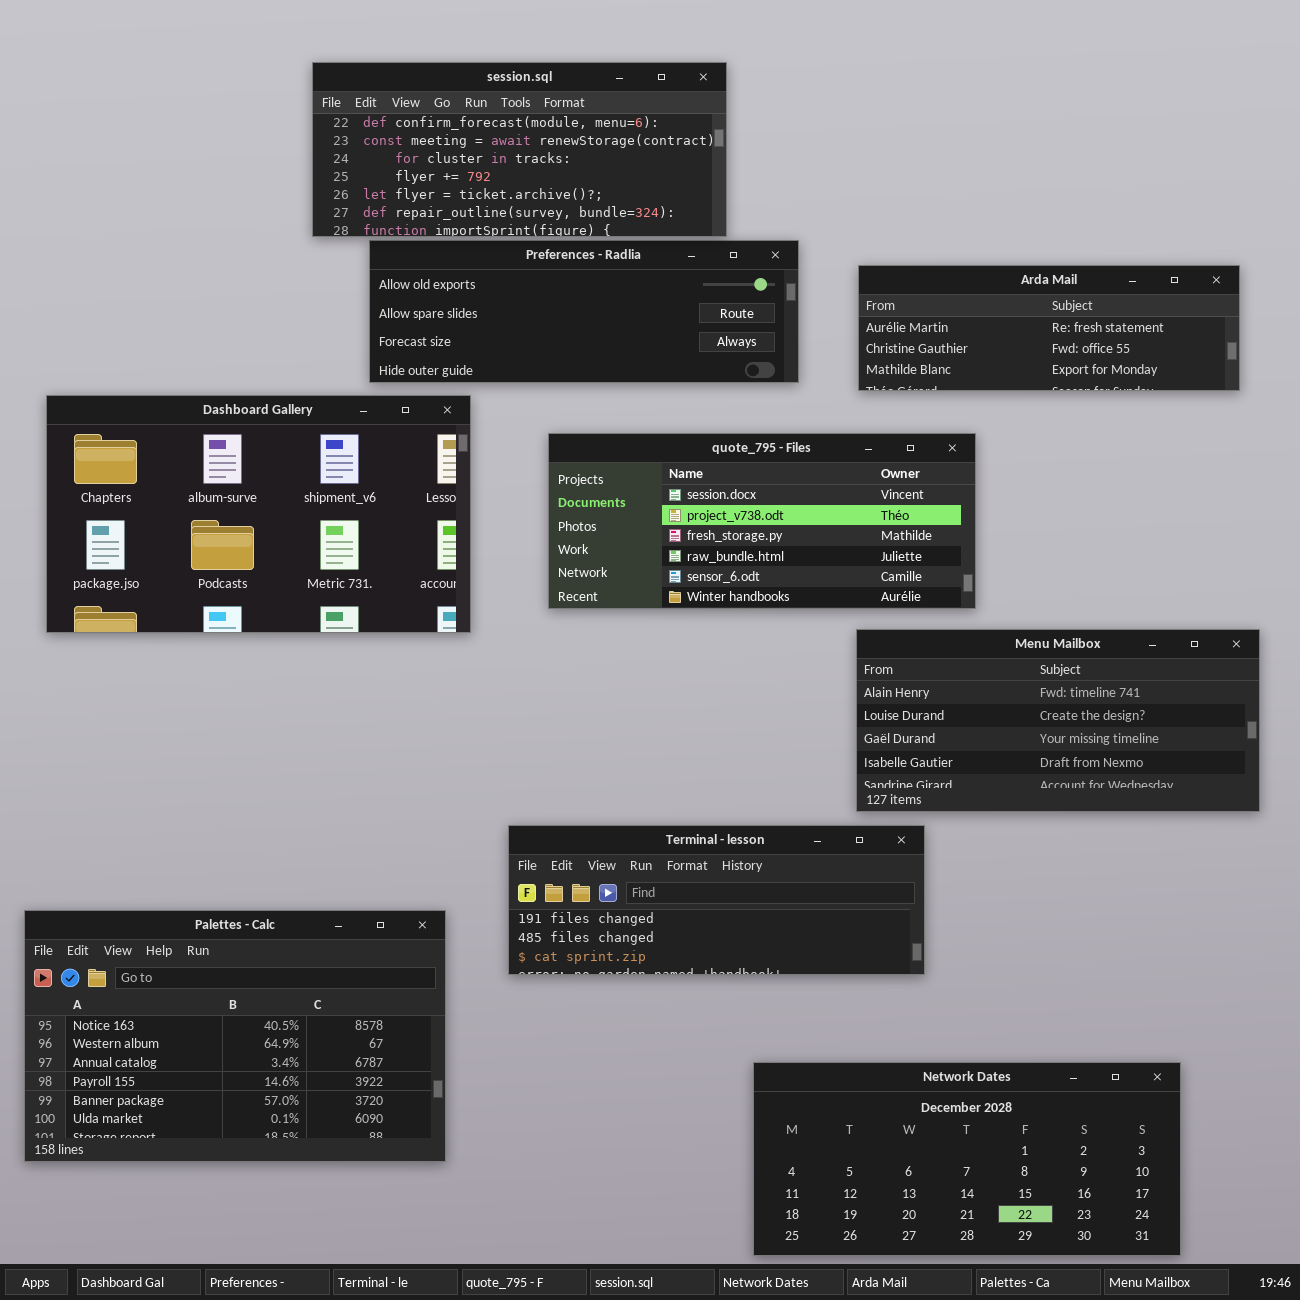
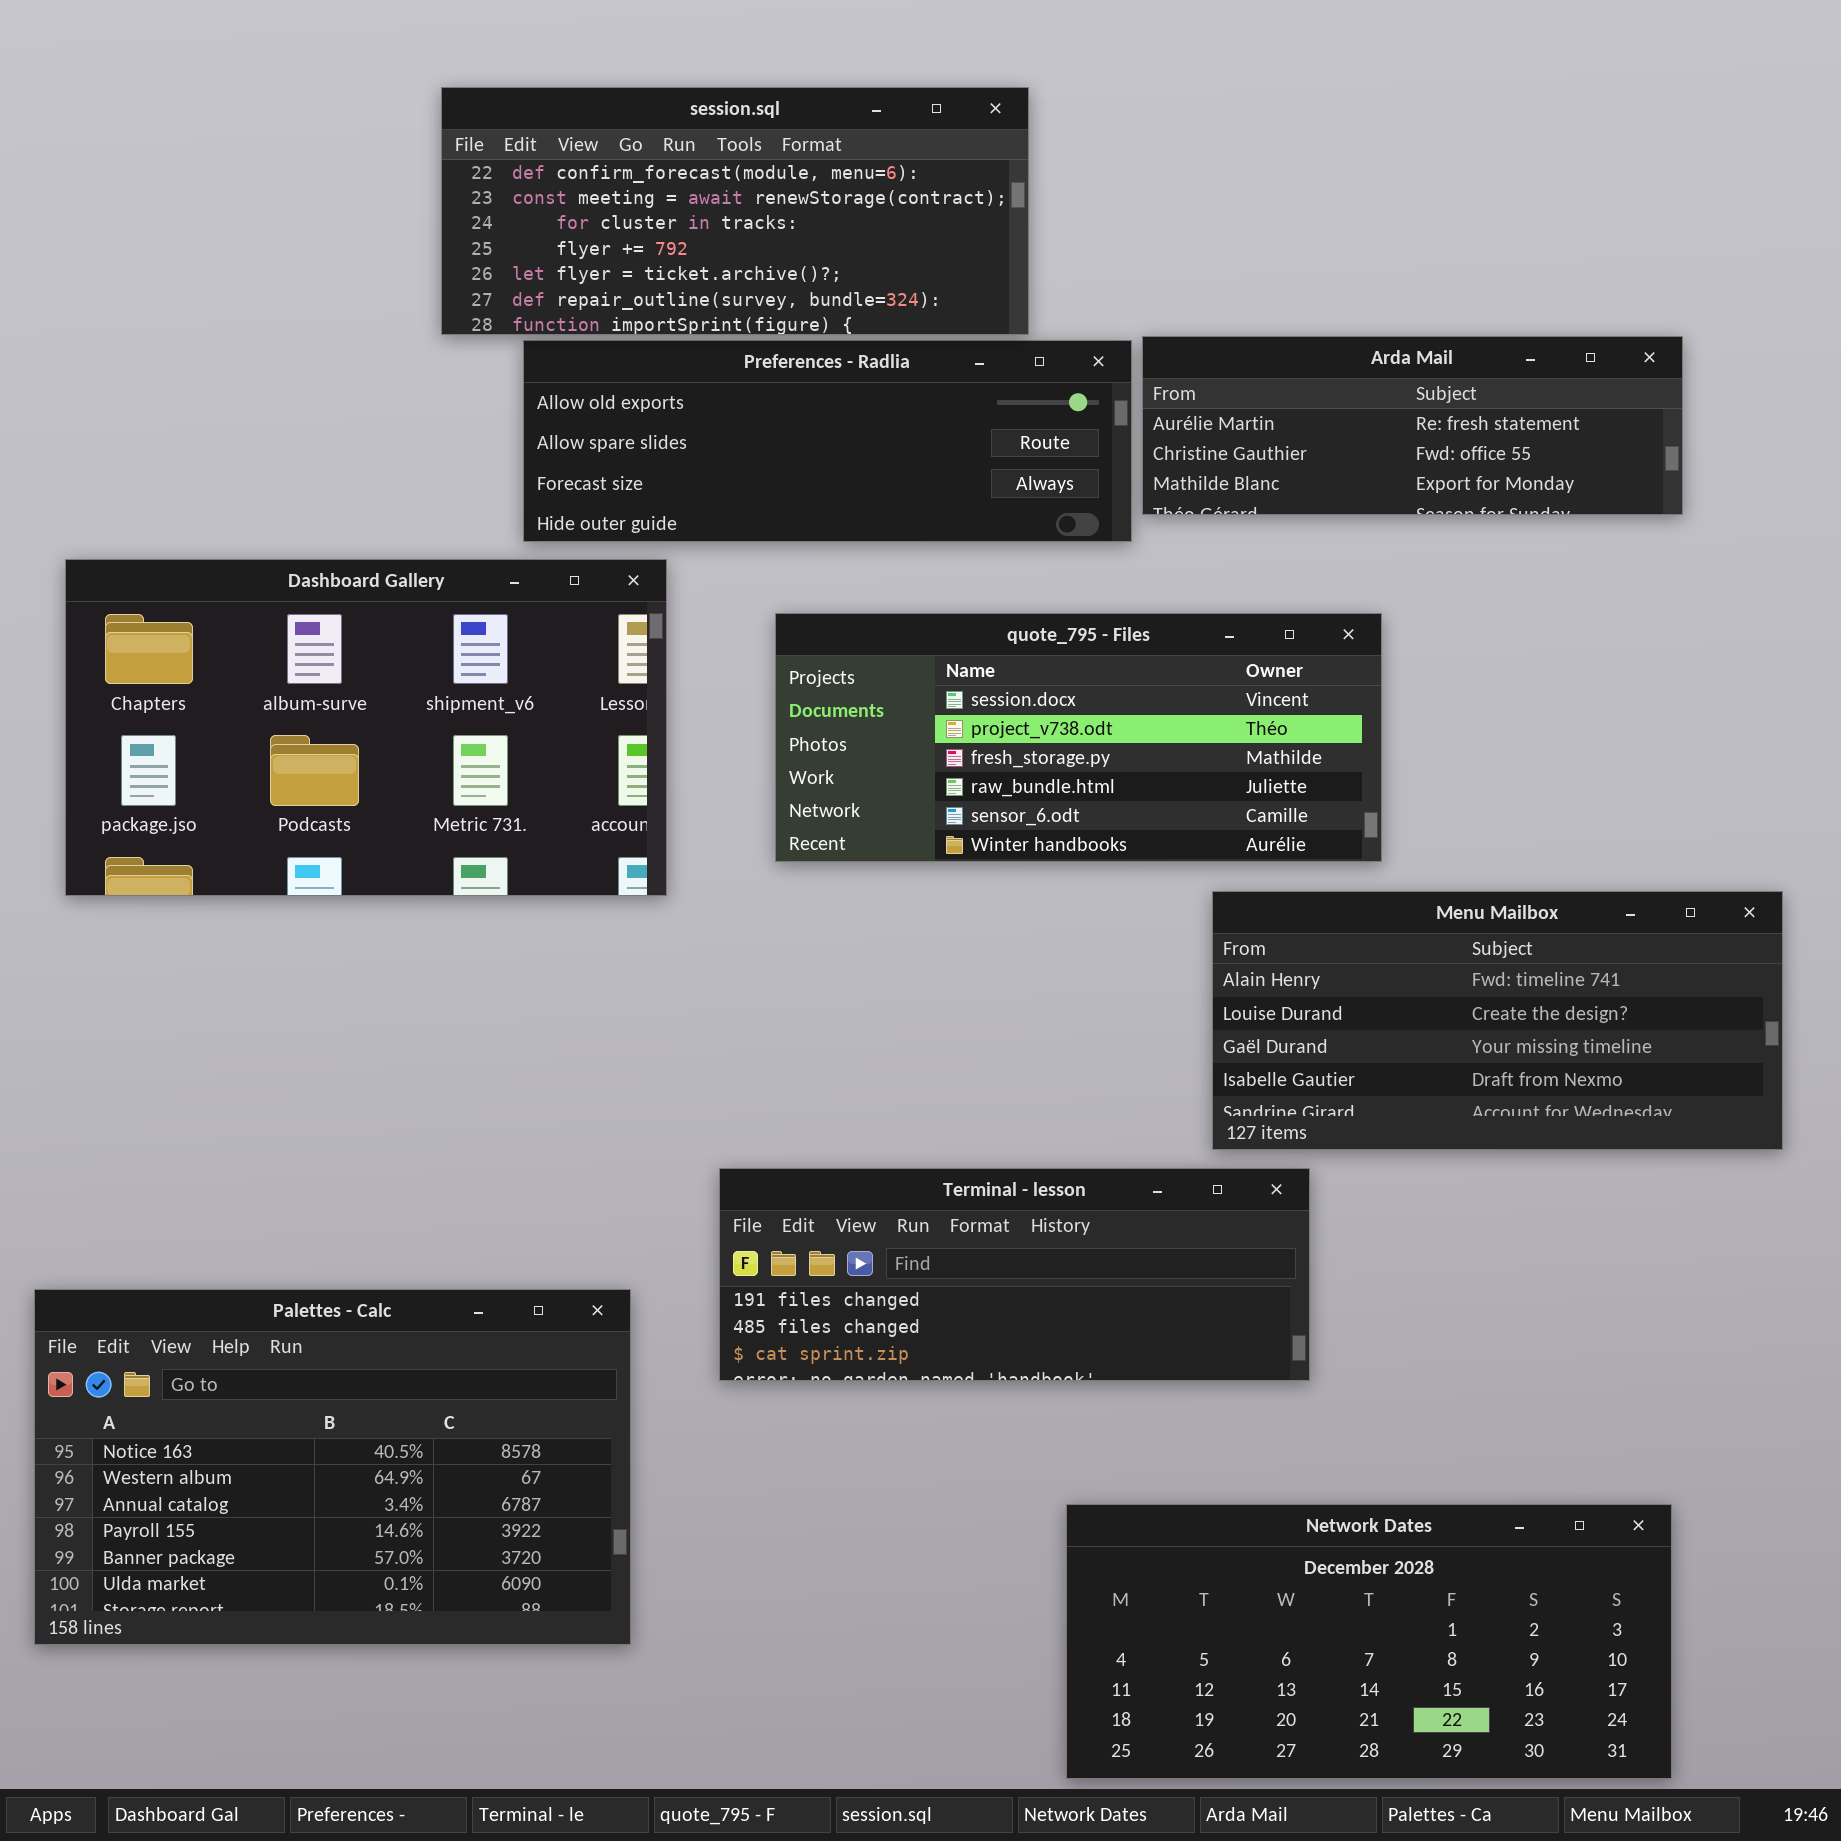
Arda Mail: [858,265,1240,391] -> [1142,336,1683,515], moved

